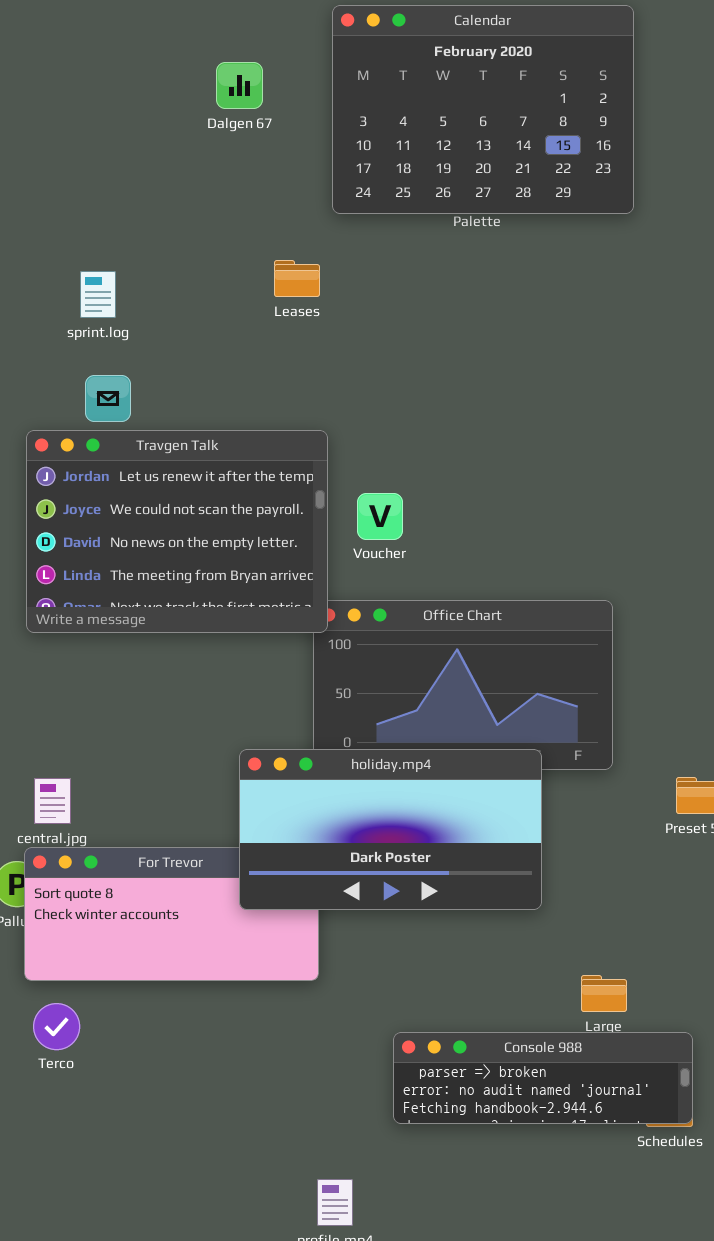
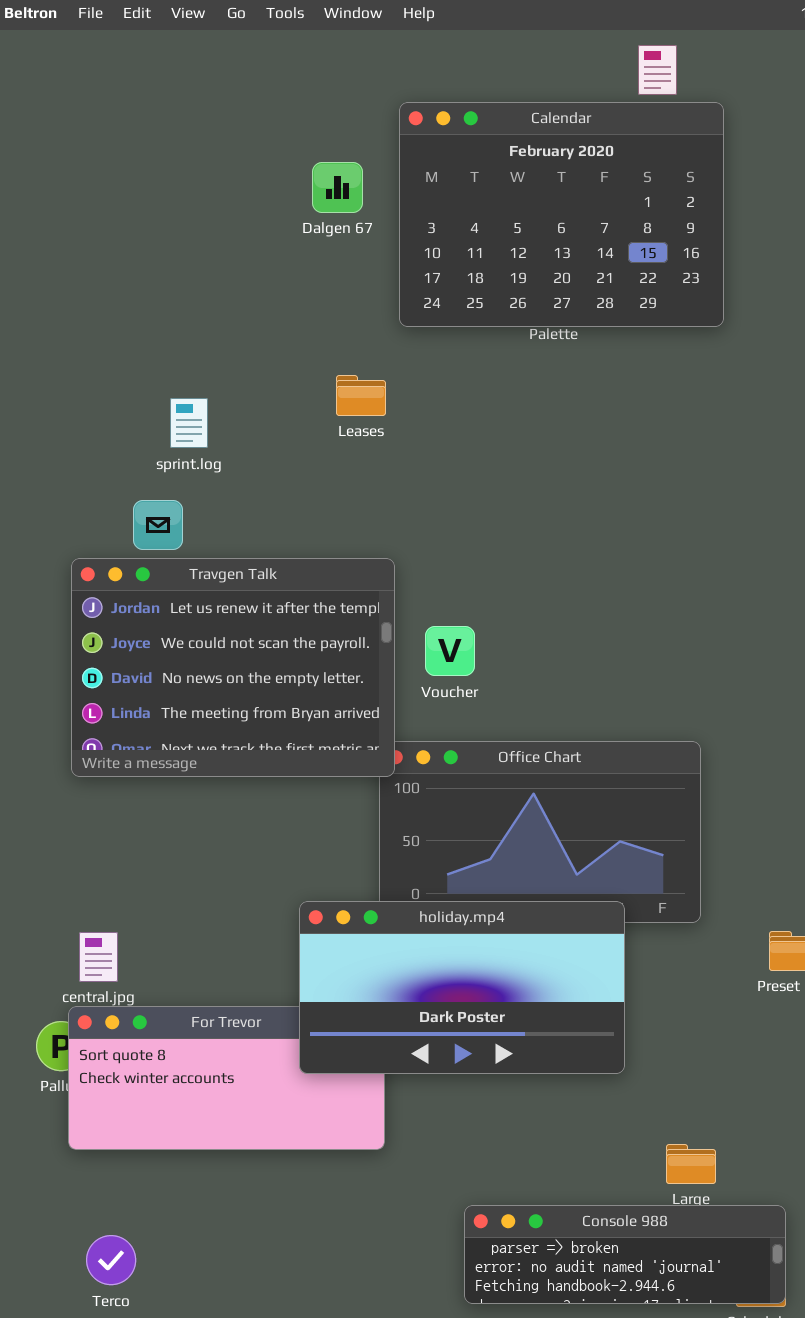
Dalgen 67: [216,62,263,109] -> [312,162,363,213], moved
sprint.log: [80,271,116,318] -> [170,398,208,448], moved
Terco: [33,1003,80,1050] -> [86,1235,136,1285], moved

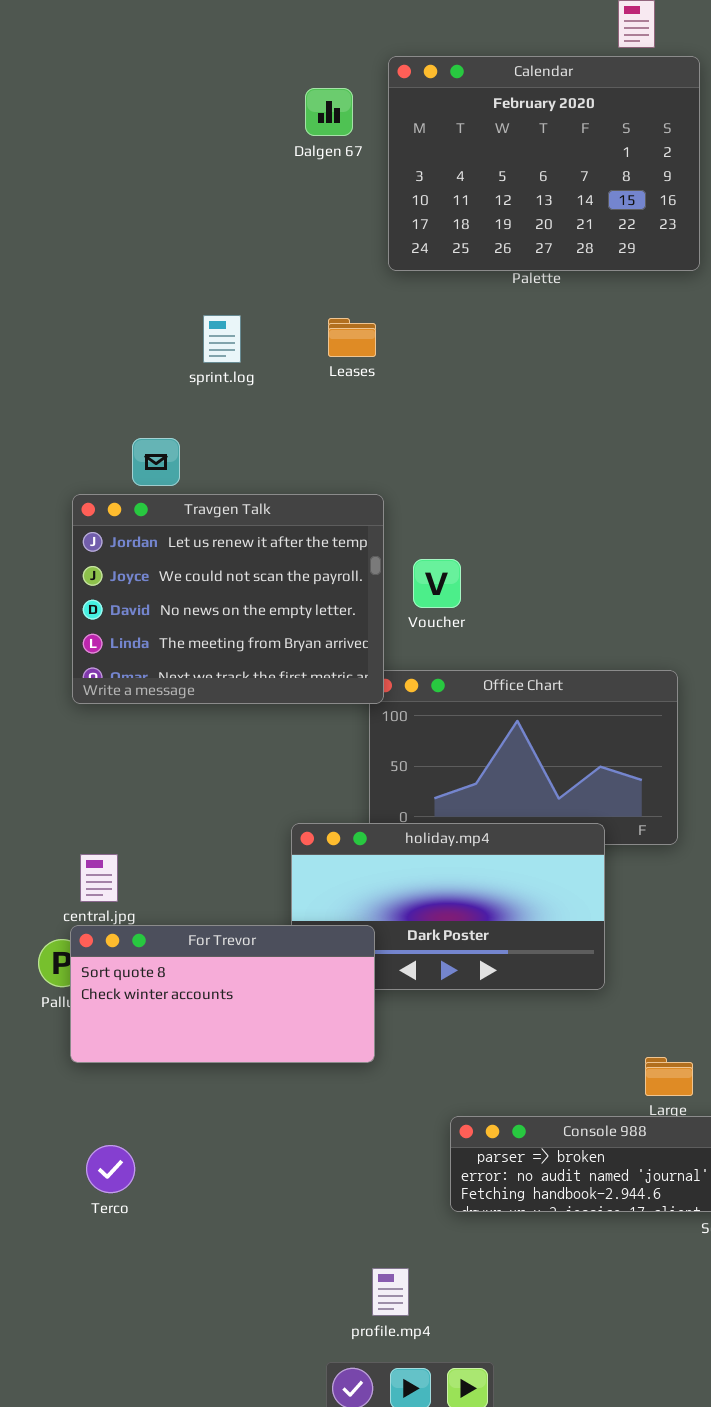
Dalgen 67: [312,162,363,213] -> [305,88,353,136], moved
sprint.log: [170,398,208,448] -> [203,315,241,363], moved
For Trevor: [68,1006,385,1150] -> [70,925,375,1063], raised

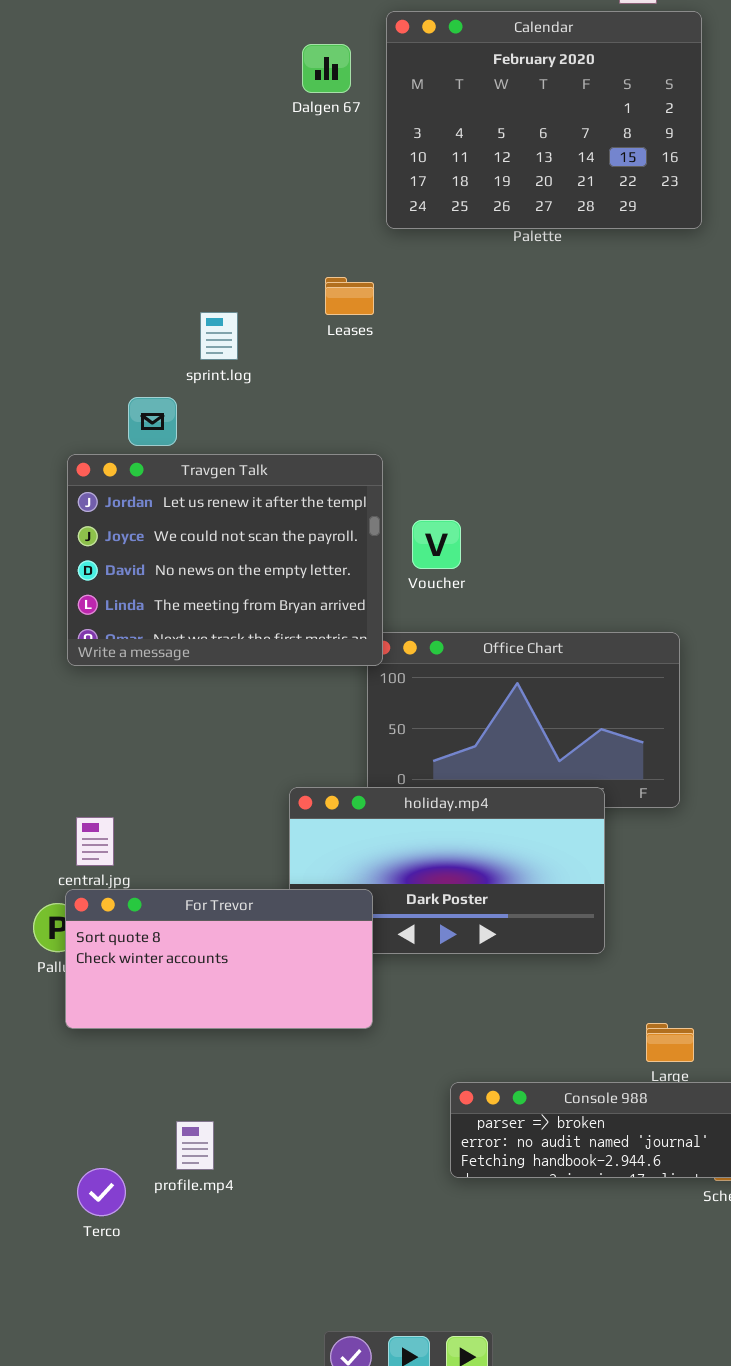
sprint.log: [203,315,241,363] -> [200,312,238,360], moved
Terco: [86,1145,135,1193] -> [77,1168,126,1216], moved
profile.mp4: [372,1268,409,1316] -> [176,1121,214,1170], moved

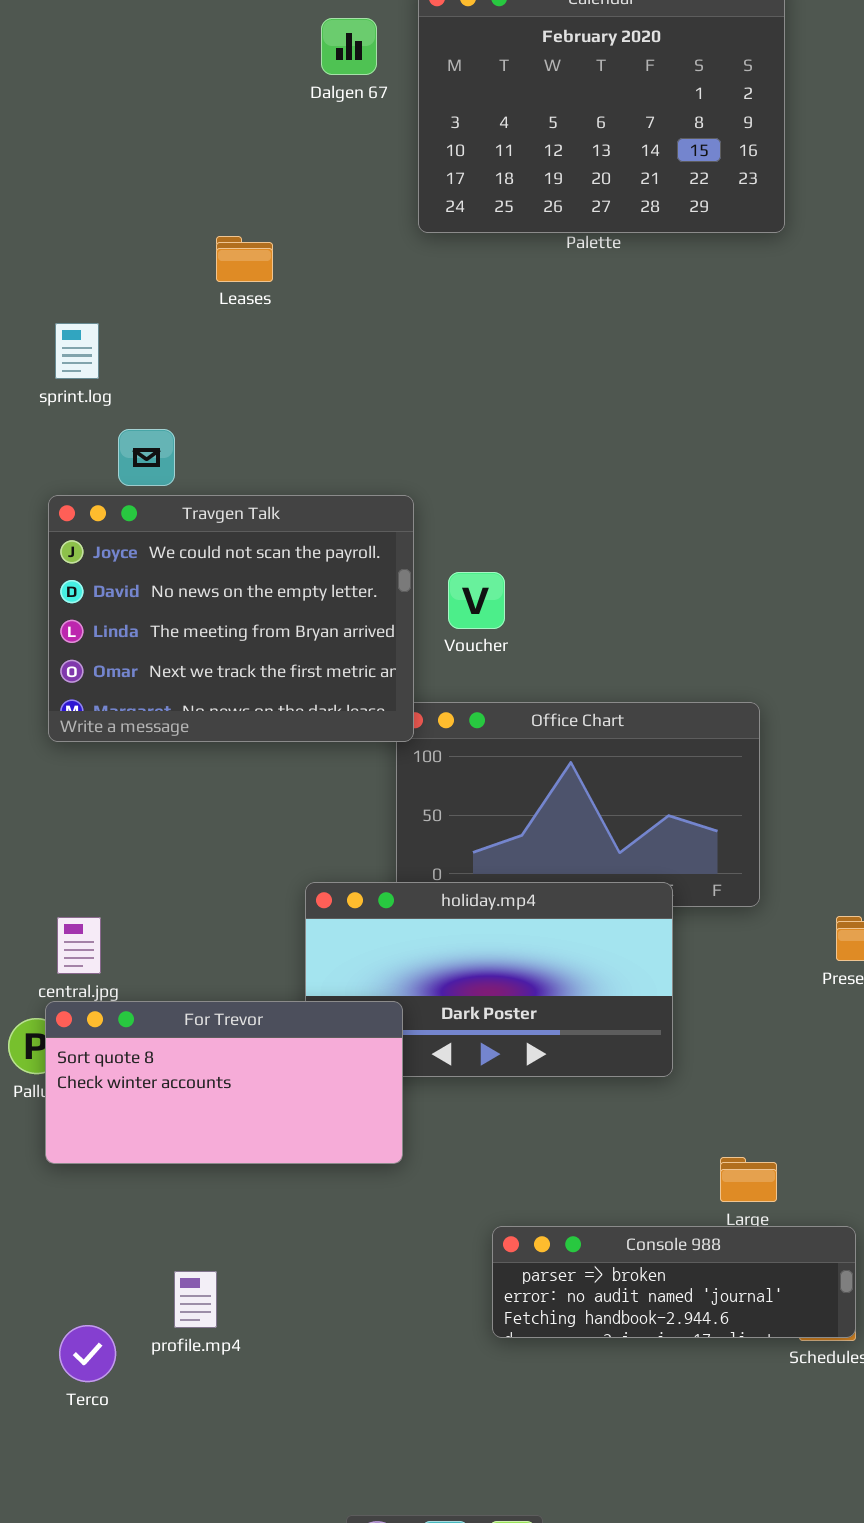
Leases: [325,277,374,315] -> [216,236,273,282], moved
sprint.log: [200,312,238,360] -> [55,323,99,379], moved
Travgen Talk: [67,454,383,666] -> [48,495,414,742], scrolled down 1 row

